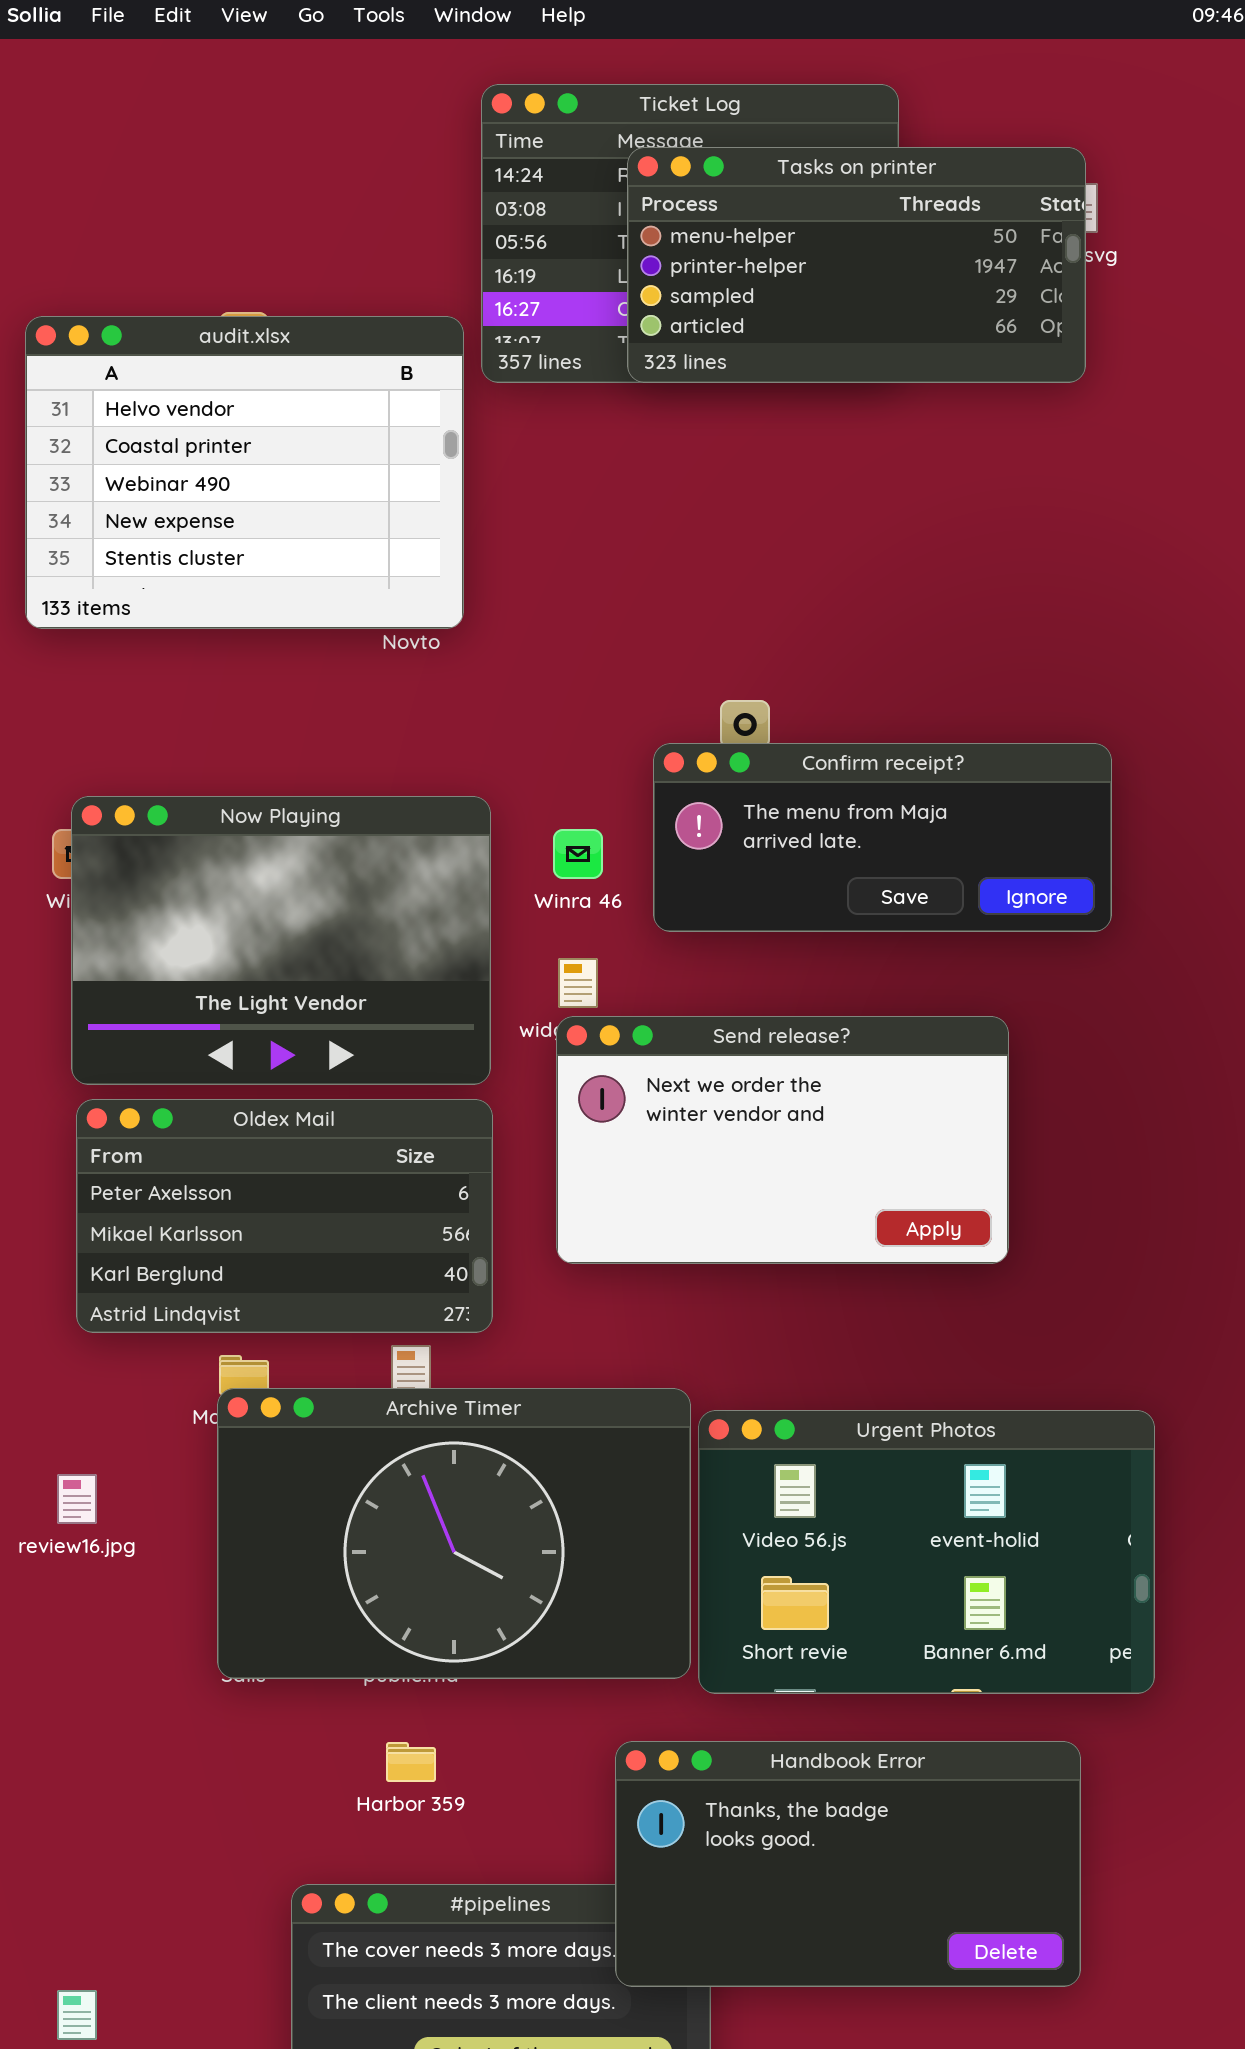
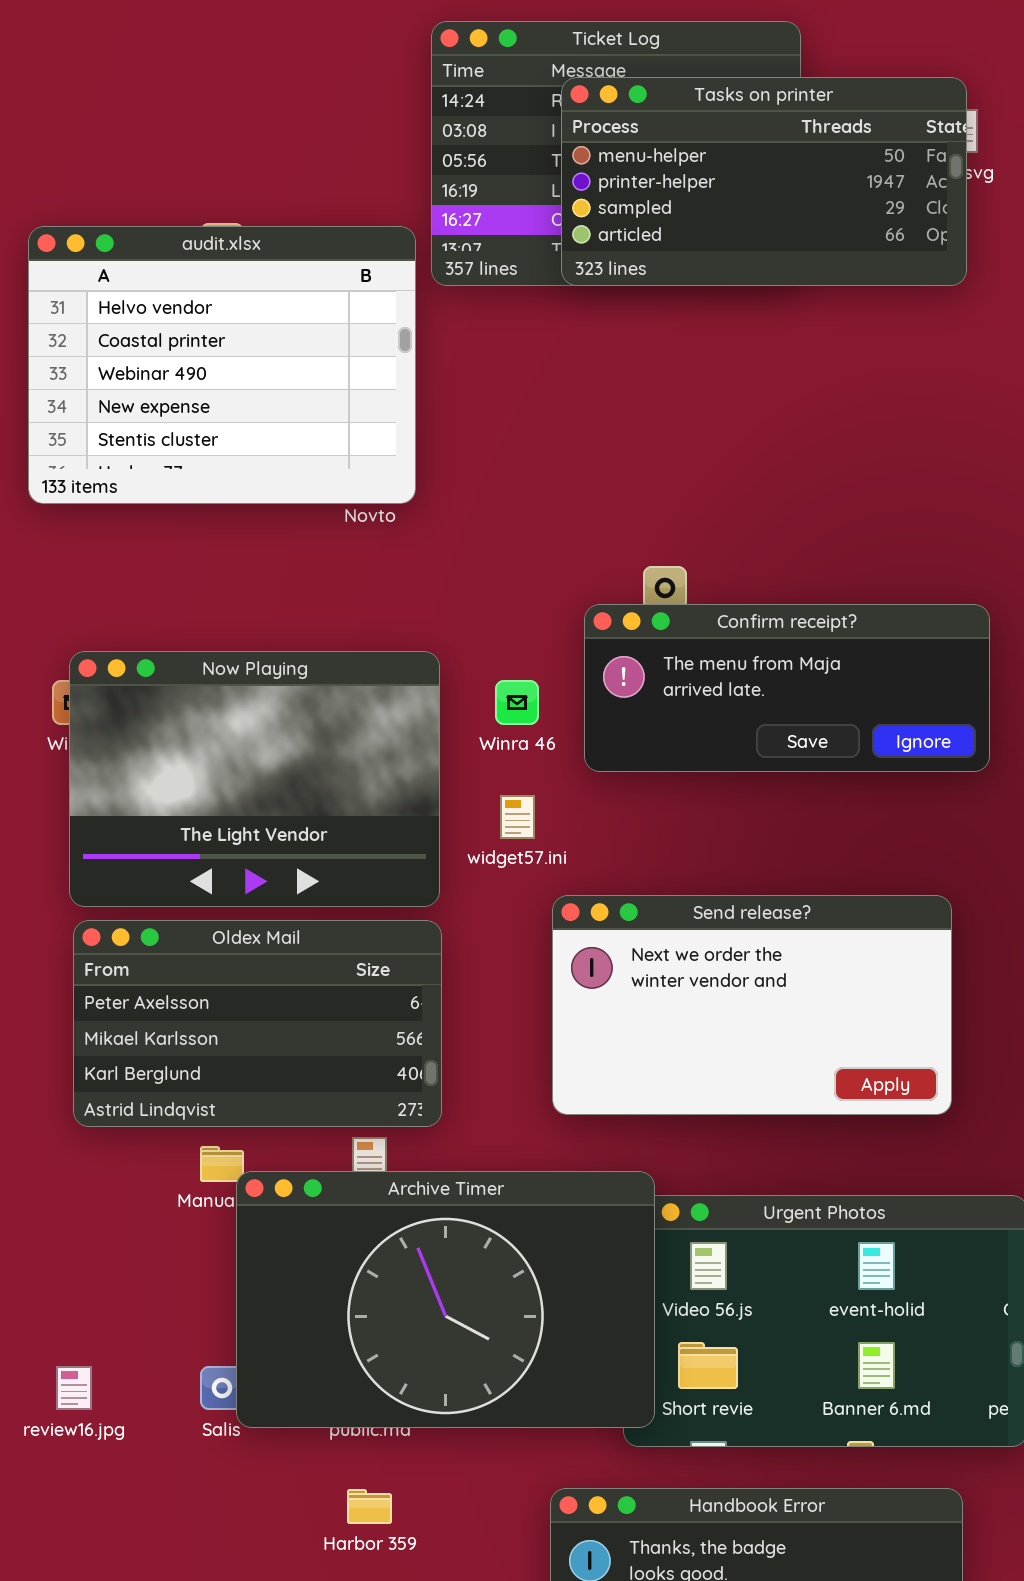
Send release?: [556,1016,1009,1264] -> [552,895,952,1115], moved
Archive Timer: [217,1388,691,1679] -> [236,1171,655,1428], moved
review16.jpg: [57,1474,97,1524] -> [56,1366,92,1410], moved

